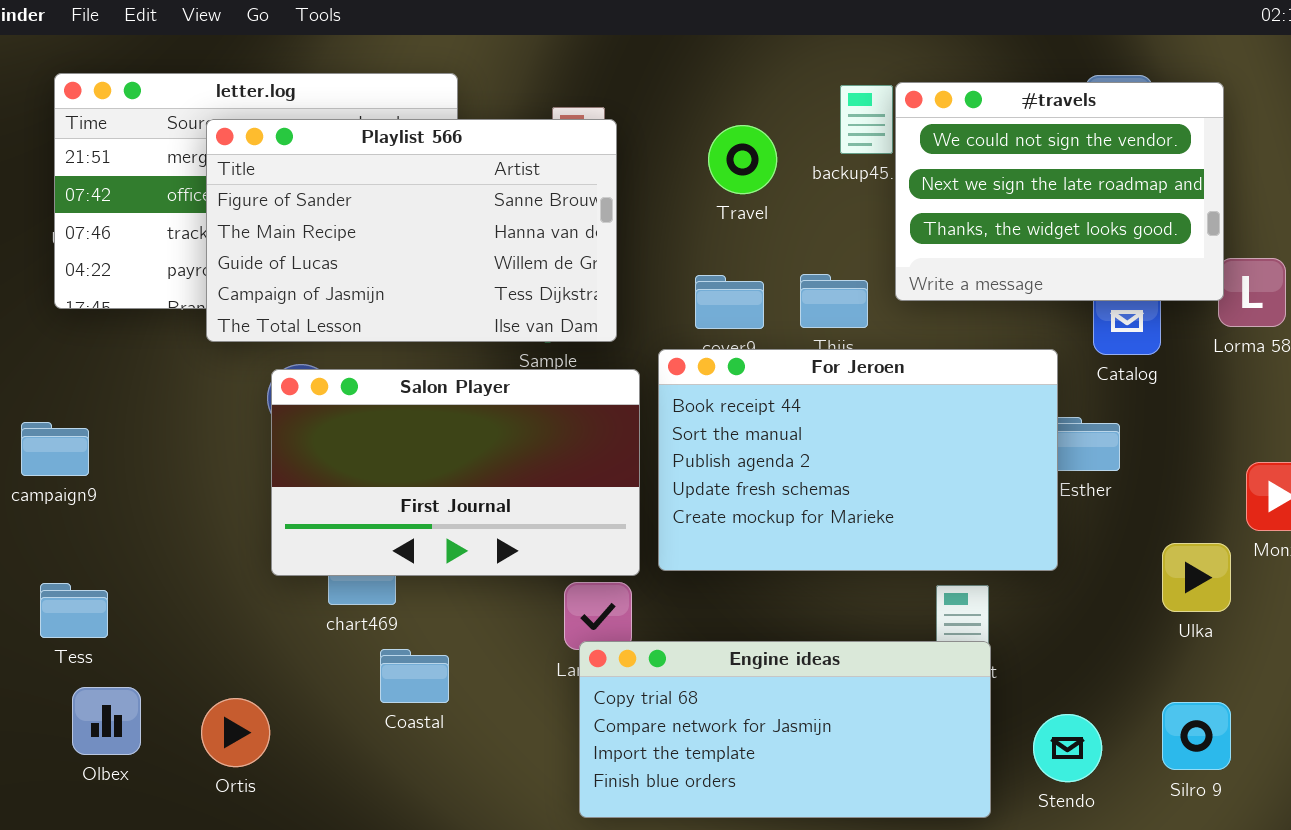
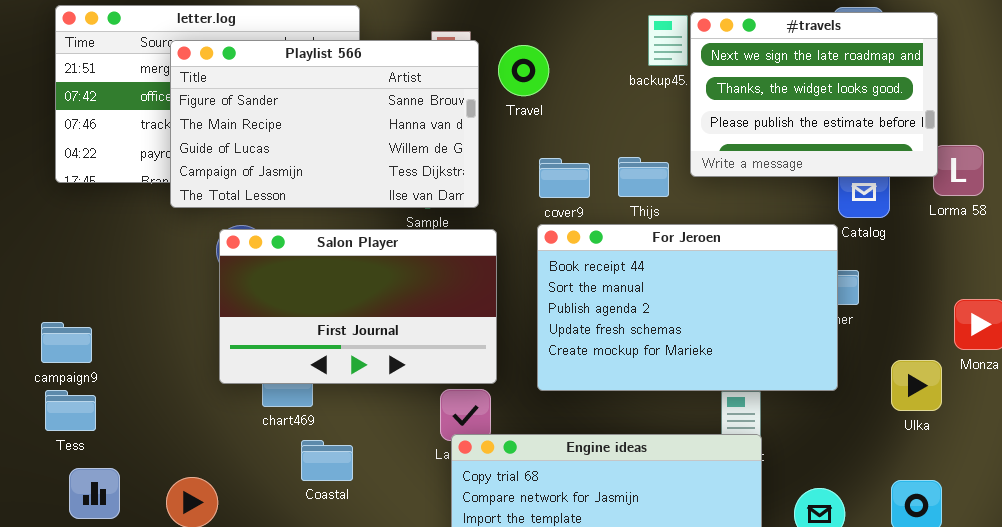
#travels: [895,82,1224,301] -> [690,12,938,177], scrolled down 1 row
Travel: [708,125,777,194] -> [498,45,549,96], moved
For Jeroen: [658,349,1058,571] -> [537,224,838,391], moved
campaign9: [21,422,89,476] -> [41,322,92,363], moved

